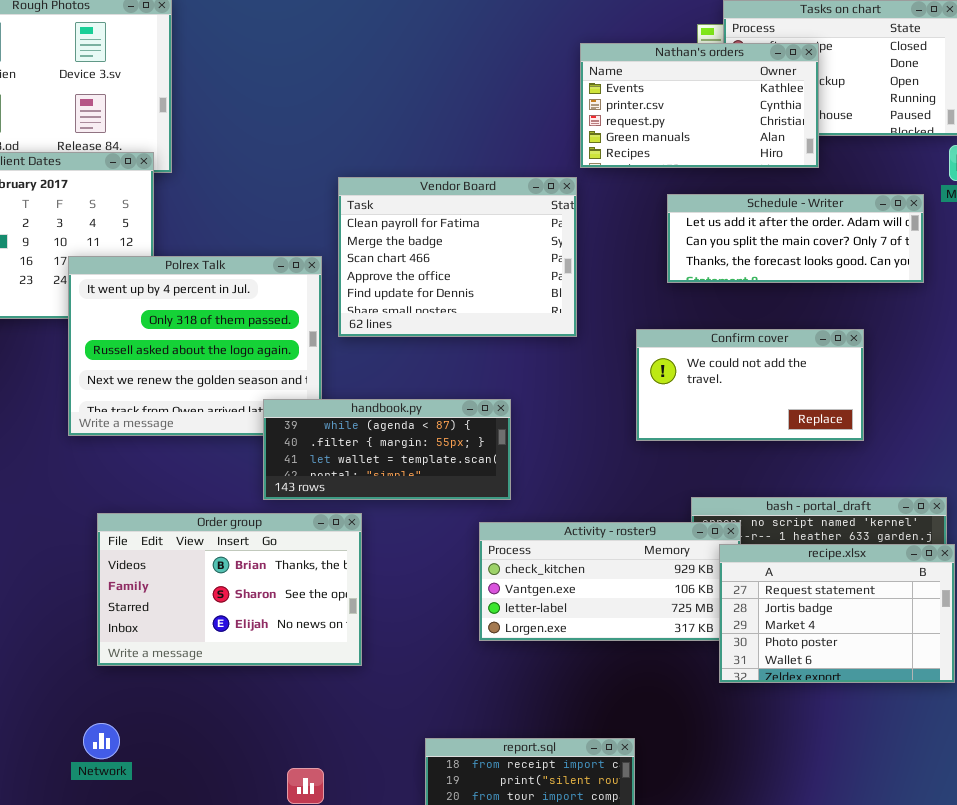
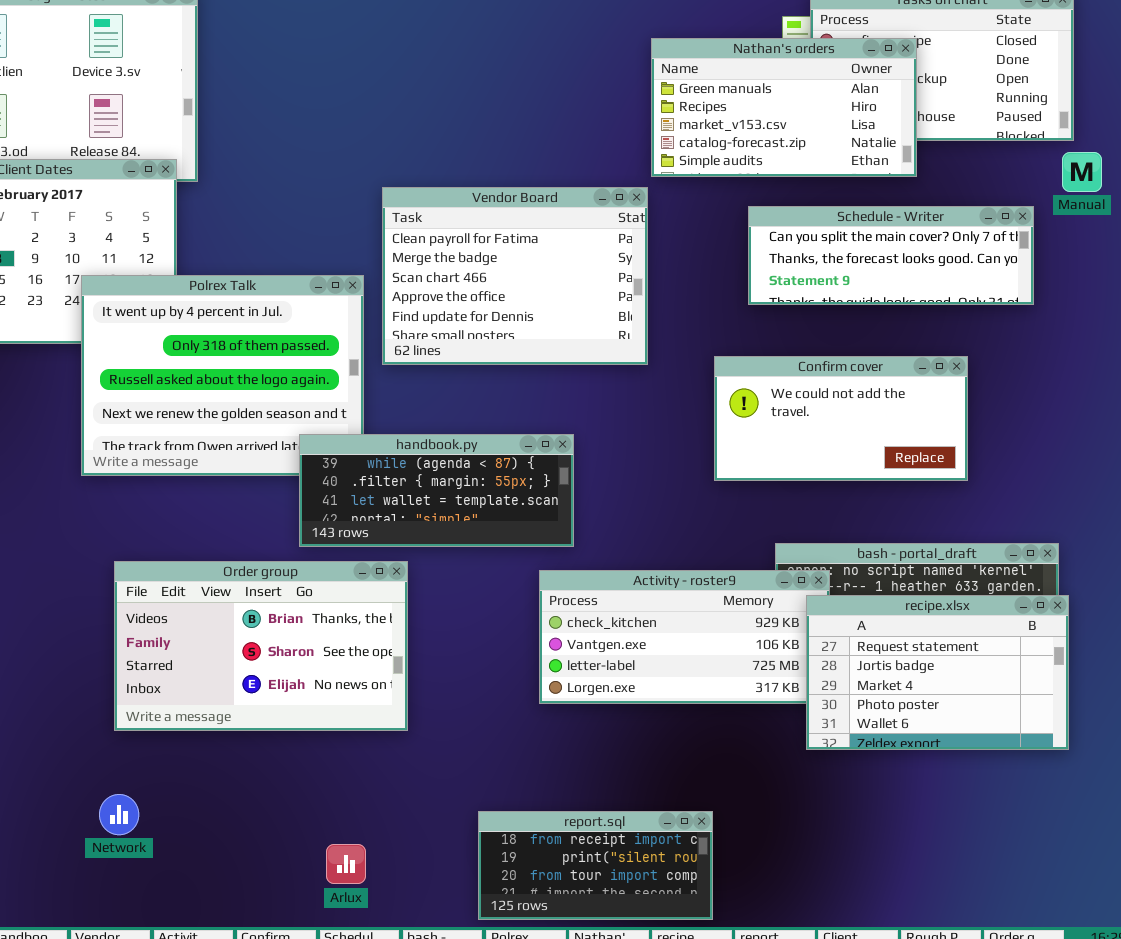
Nathan's orders: [580,43,819,168] -> [651,38,917,177], scrolled down 3 rows
Schedule - Writer: [667,194,924,283] -> [748,206,1034,305], scrolled down 1 row

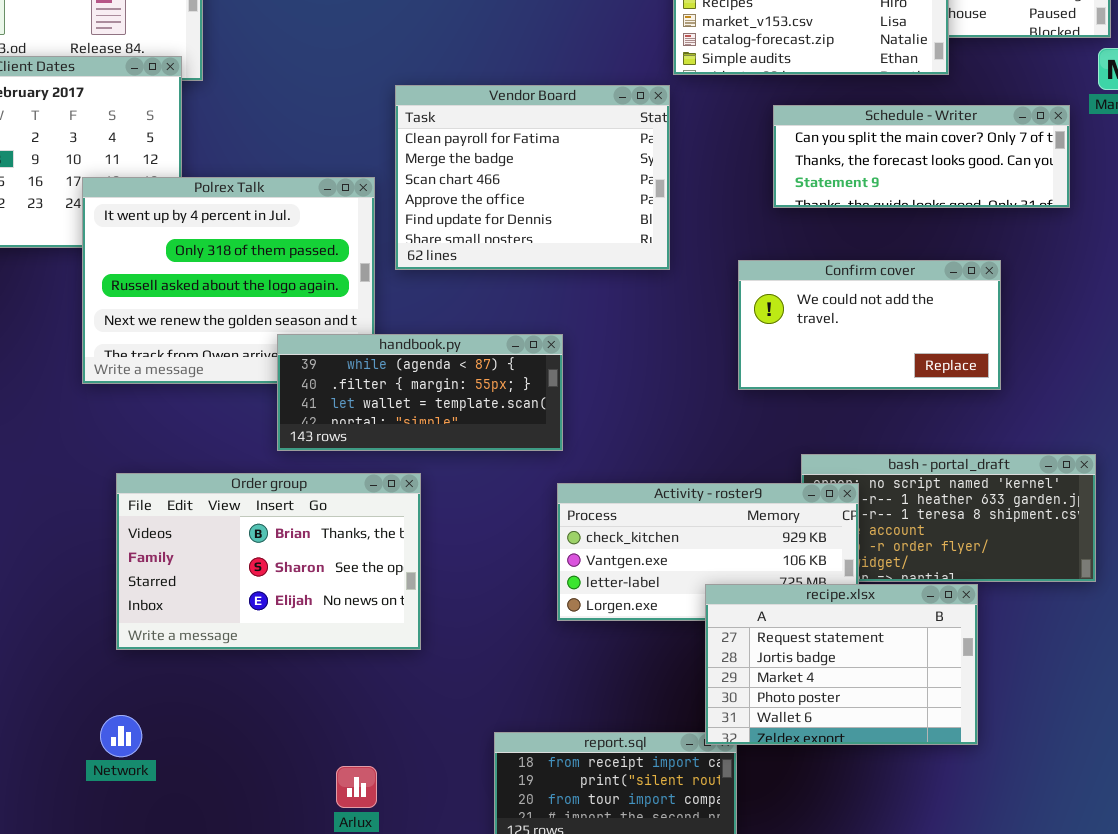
handbook.py: [299,434,574,547] -> [277,334,563,451], moved
recipe.xlsx: [806,595,1069,750] -> [705,584,978,745], moved

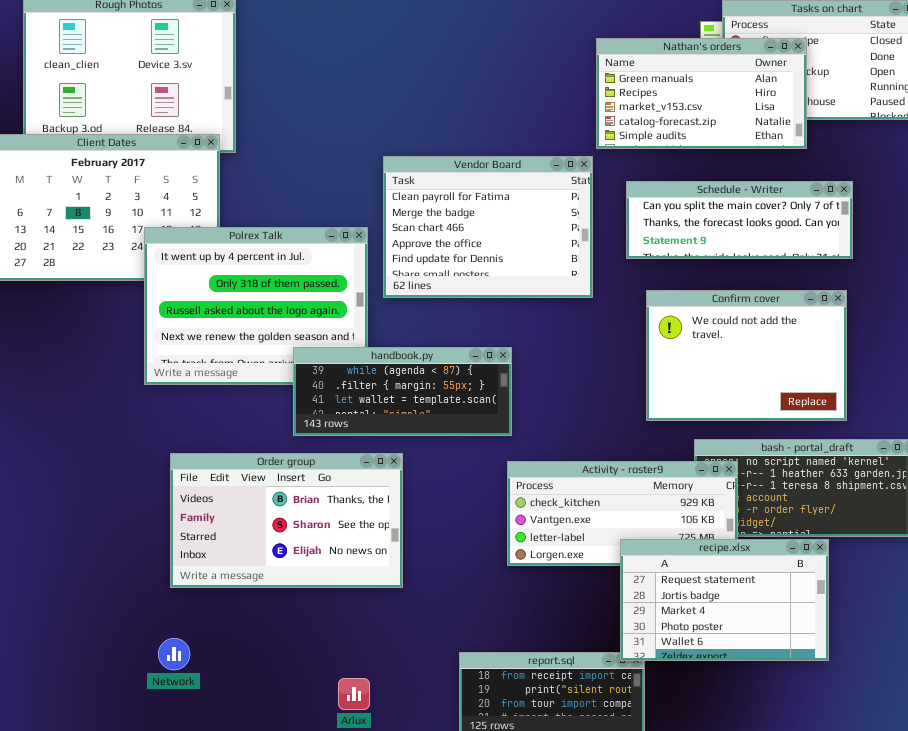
Schedule - Writer: [773,105,1070,208] -> [626,181,853,259], moved
Confirm cover: [738,260,1001,390] -> [646,290,847,421], resized

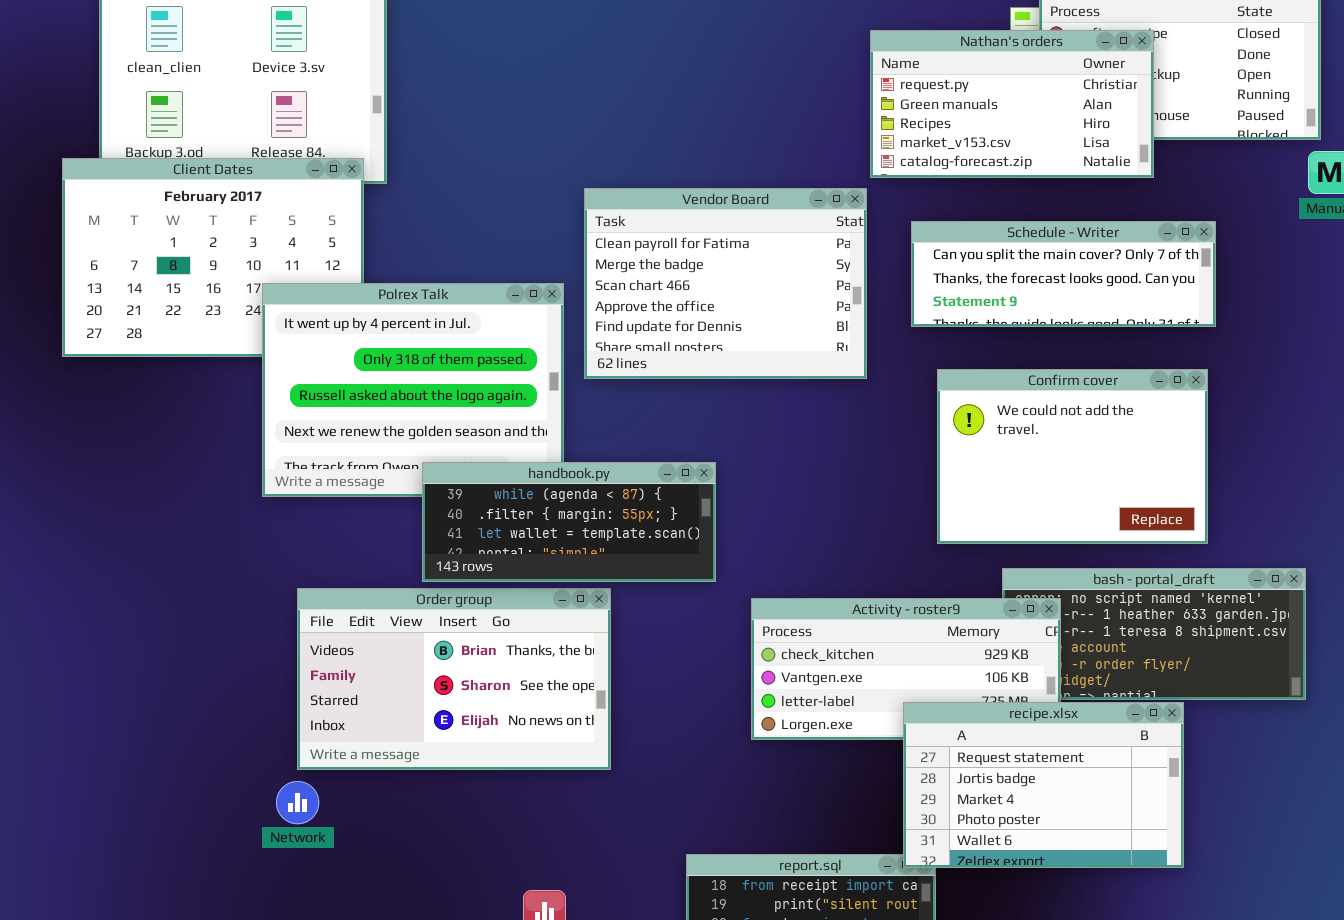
Nathan's orders: [596,38,807,149] -> [870,30,1154,178], scrolled up 1 row
handbook.py: [293,347,512,436] -> [422,462,716,582], moved
Network: [158,638,190,670] -> [276,781,319,824], moved

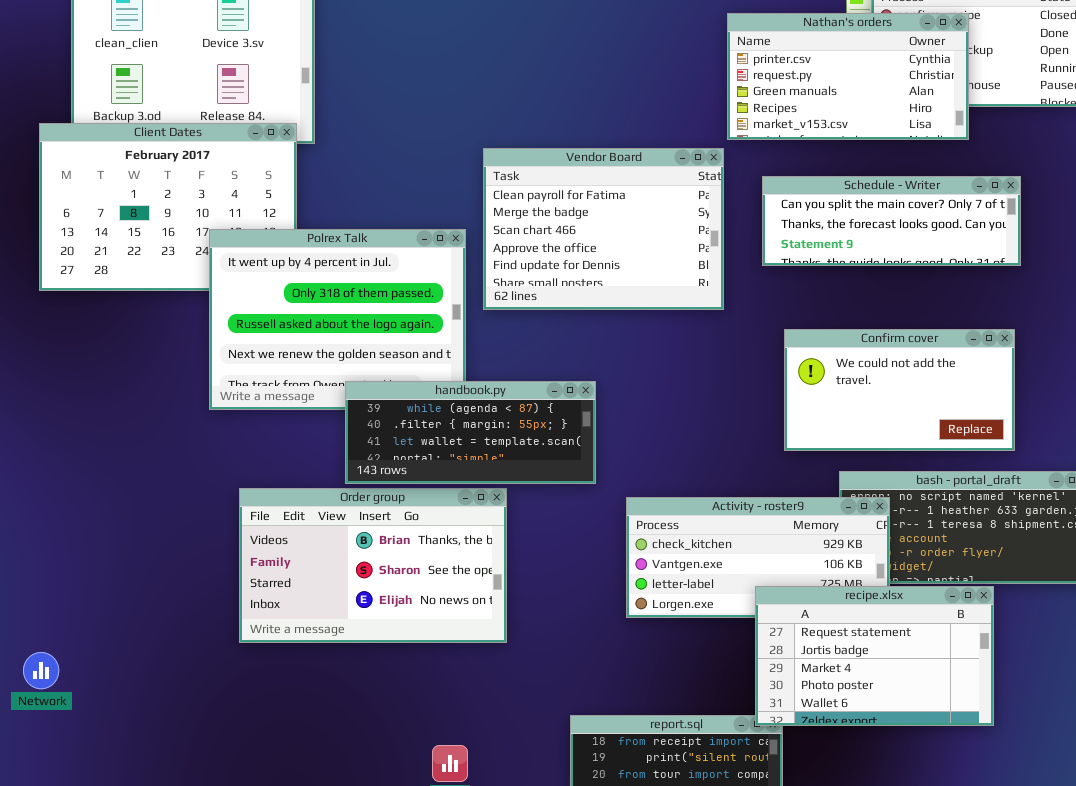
Nathan's orders: [870,30,1154,178] -> [727,13,969,140], scrolled up 1 row
Confirm cover: [937,369,1208,544] -> [784,329,1015,451], resized
Network: [276,781,319,824] -> [23,652,59,689], moved

